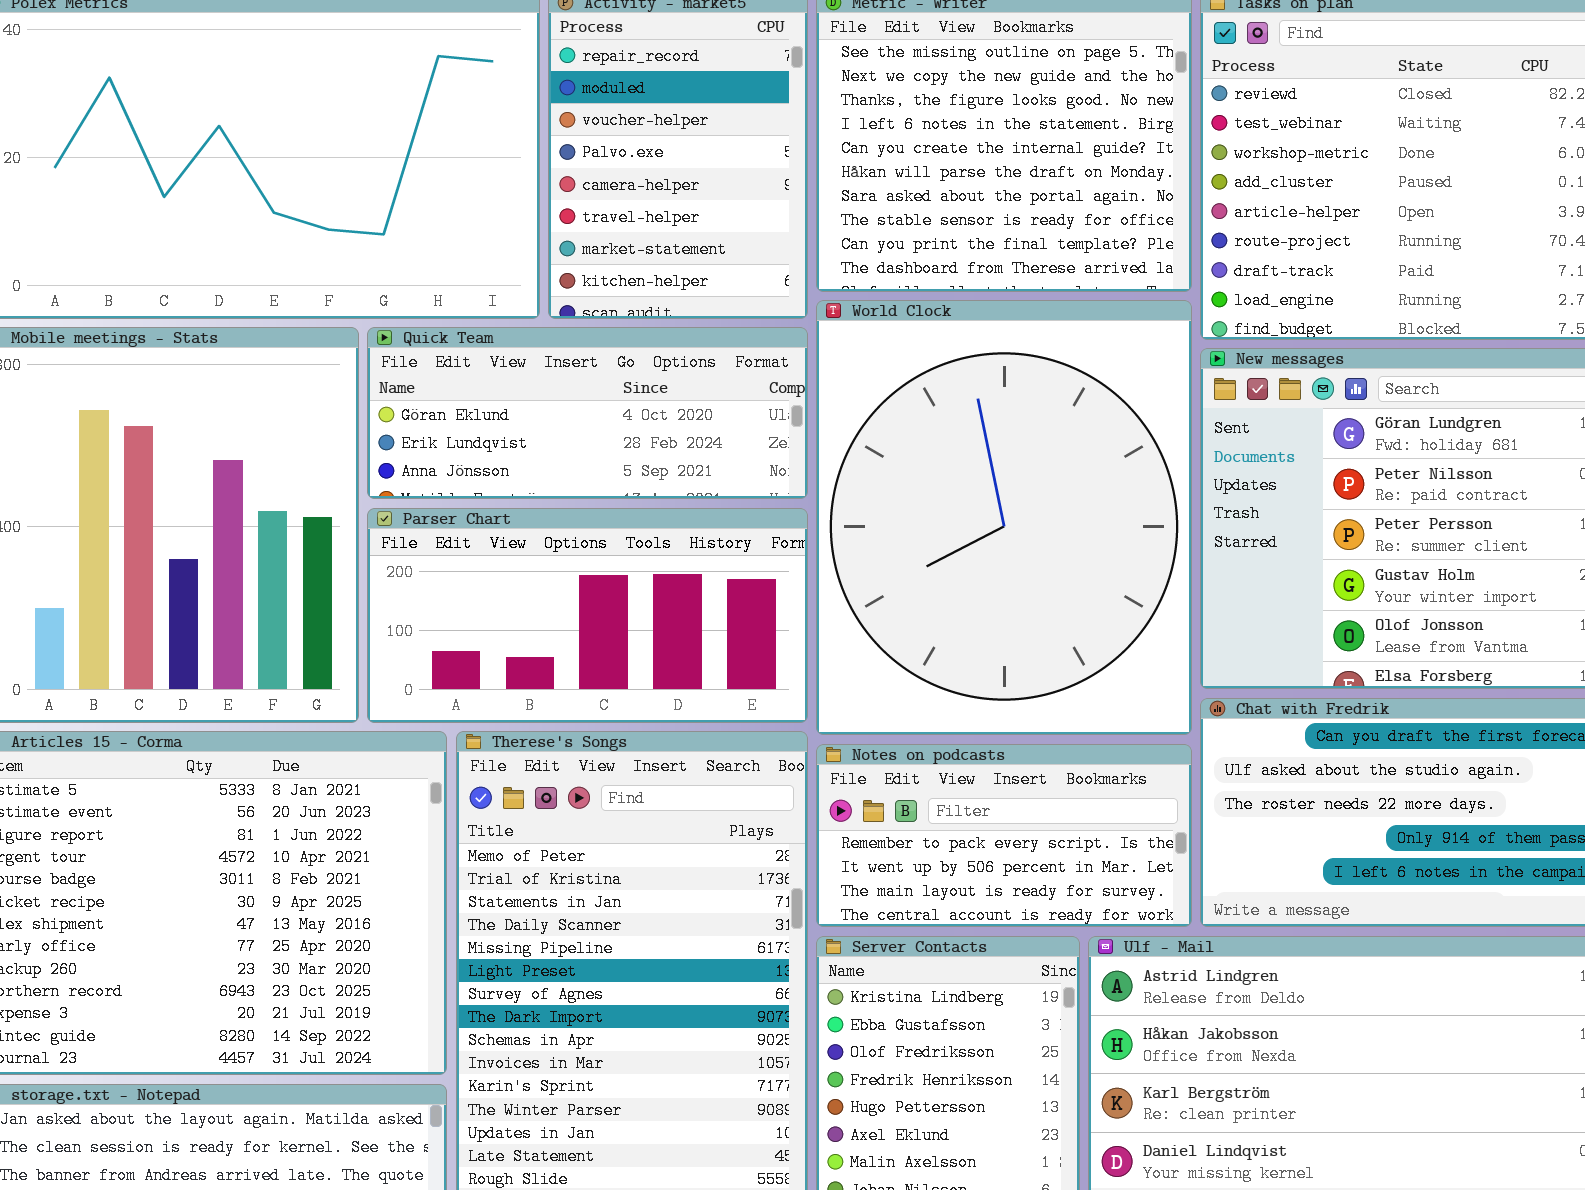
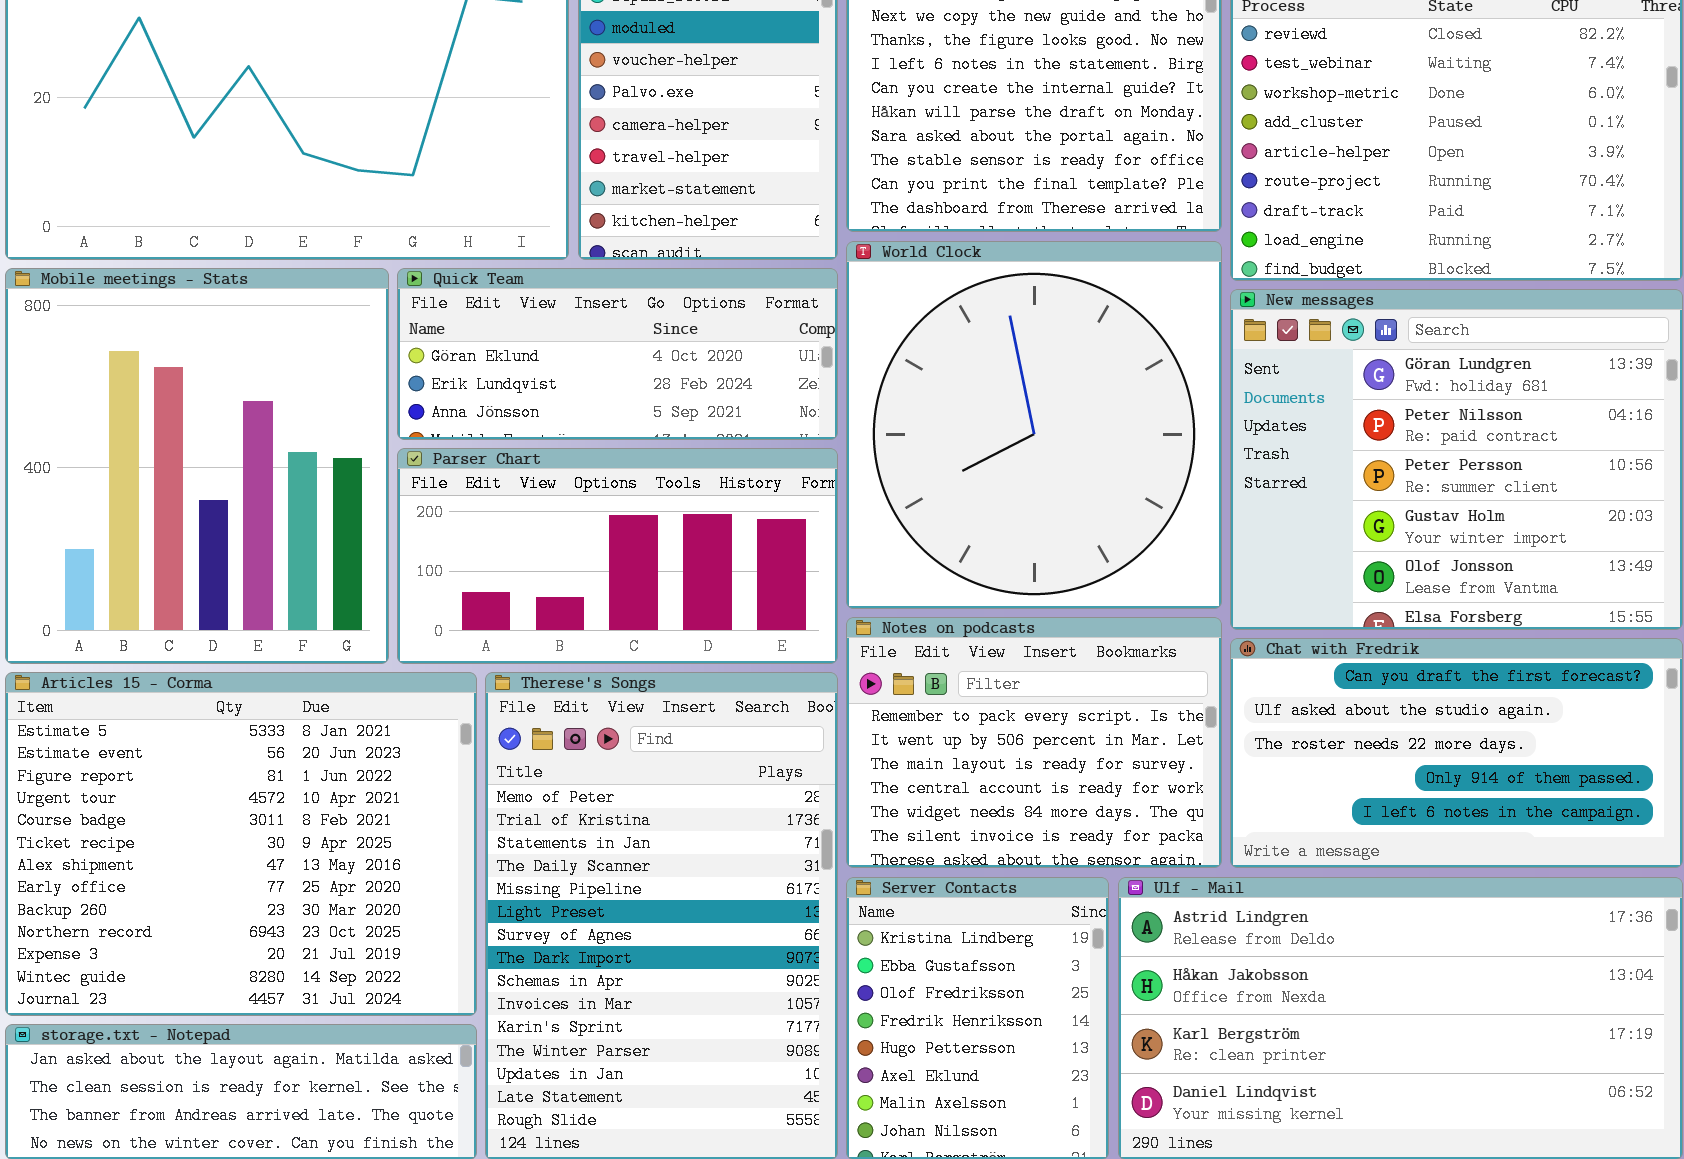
World Clock: [816,300,1192,735] -> [846,241,1222,609], resized
Notes on podcasts: [816,744,1192,927] -> [846,617,1222,868], resized

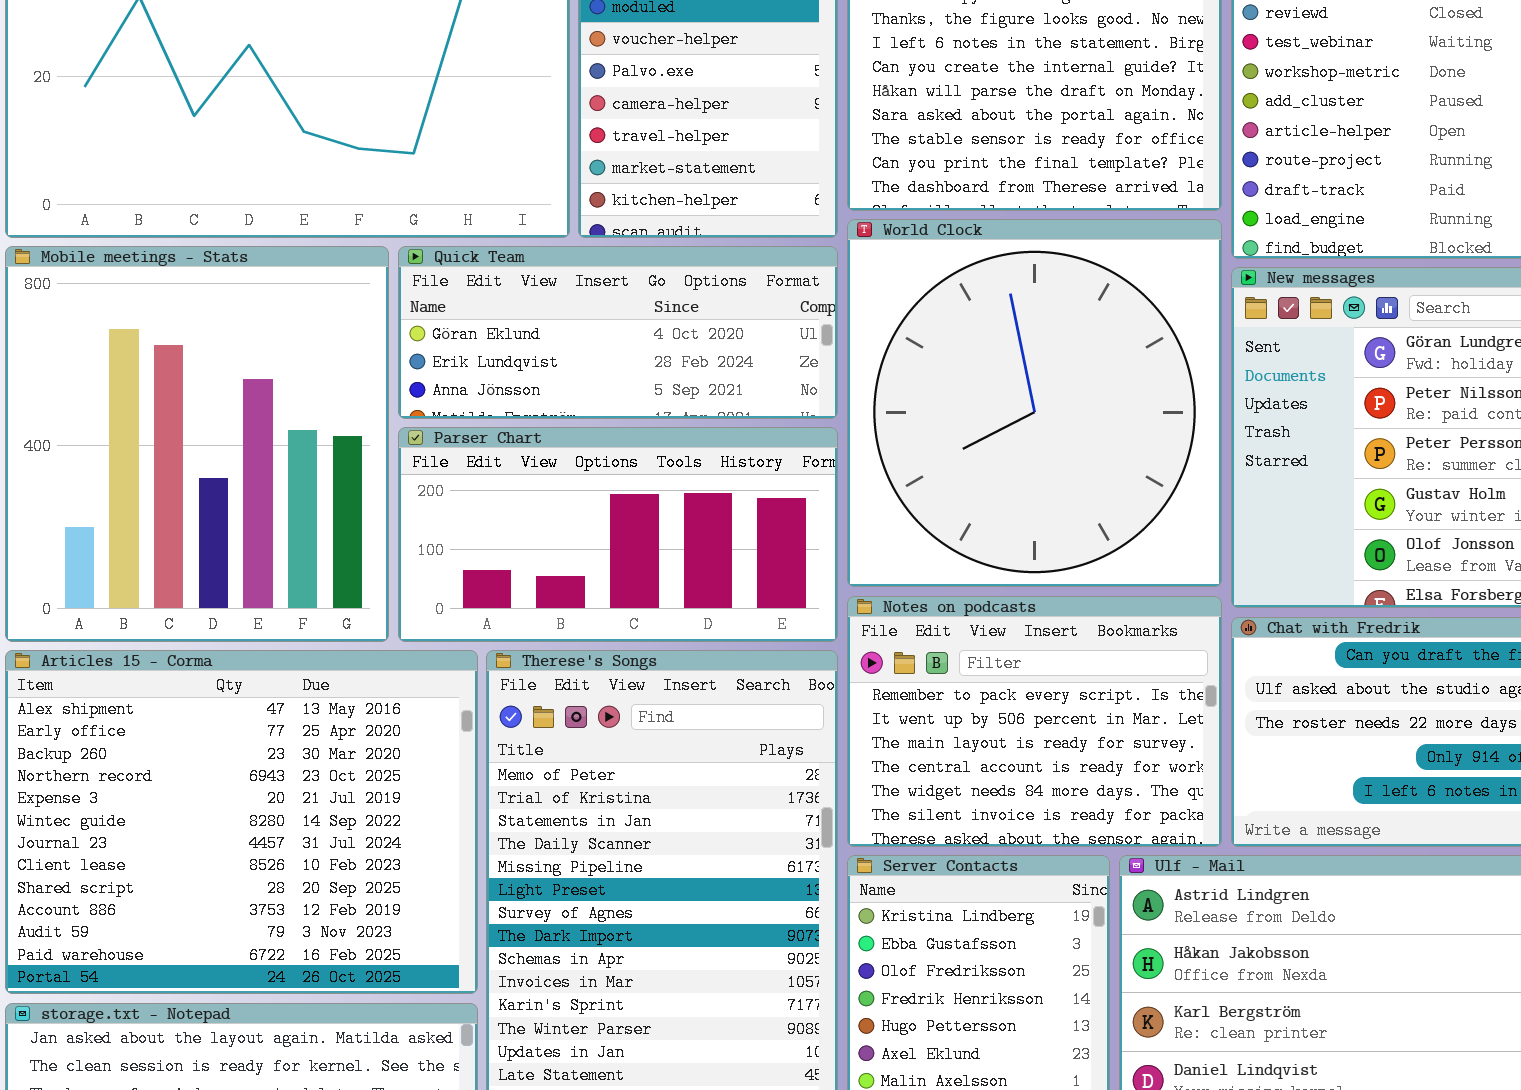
Articles 15 - Corma: [5,672,477,1016] -> [5,650,478,994], scrolled down 6 rows

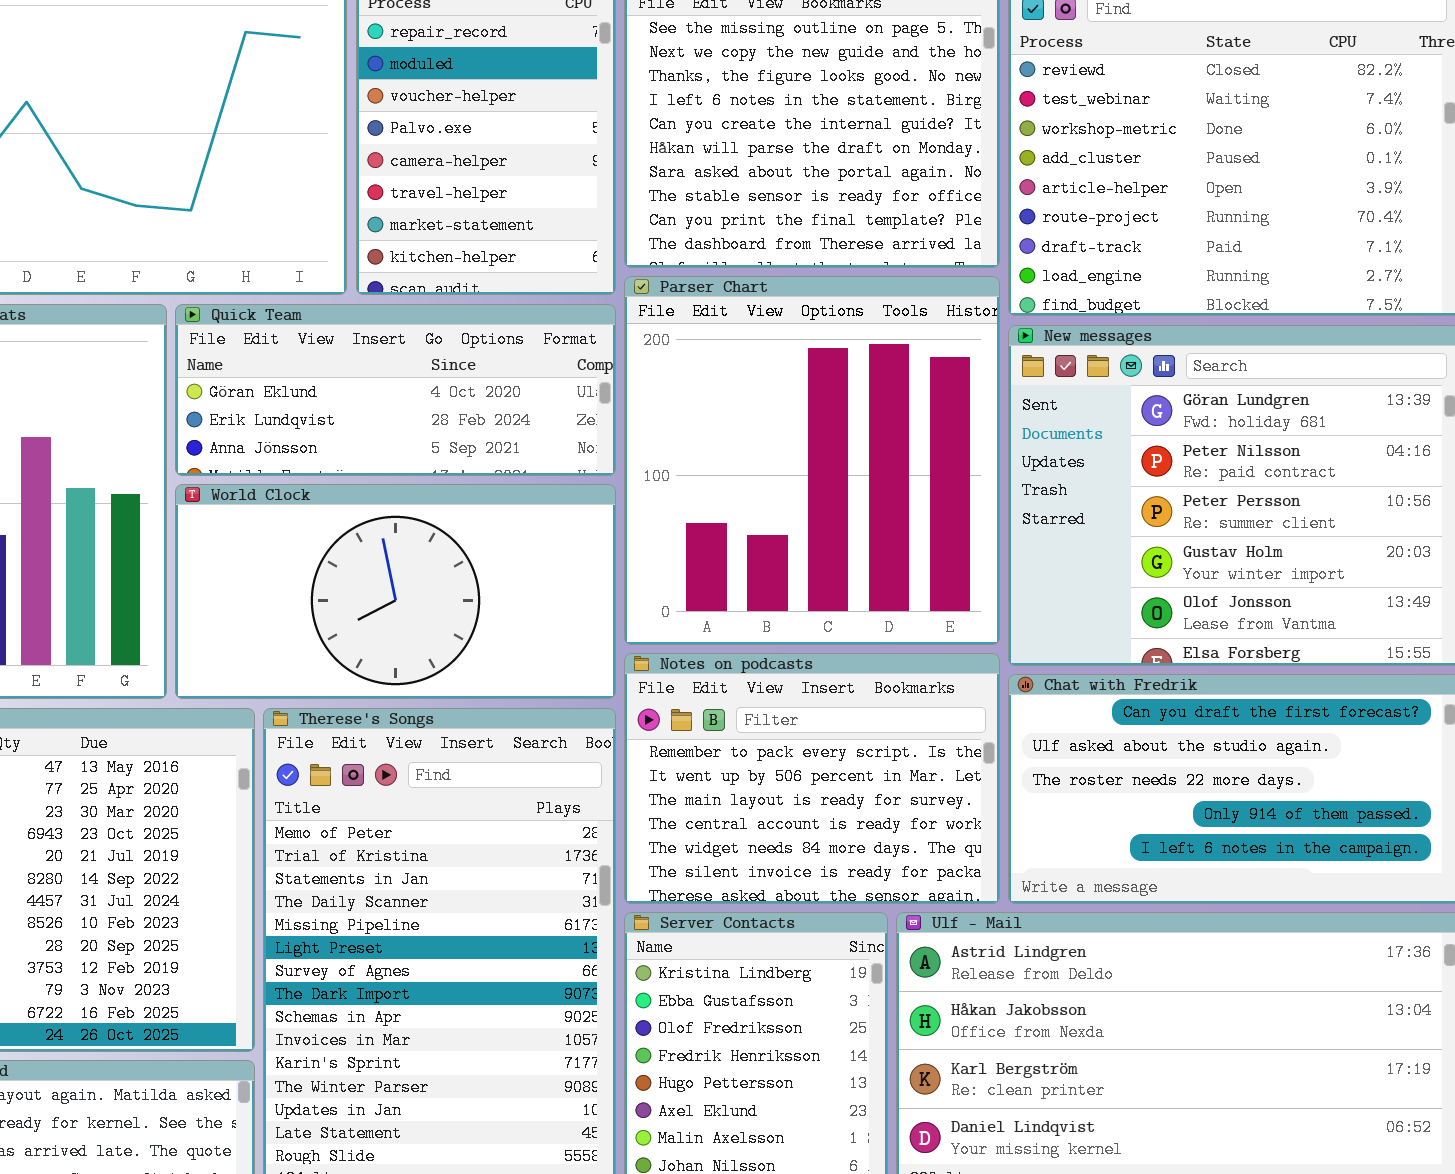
World Clock: [847,219,1222,587] -> [175,484,616,699], moved, resized
Parser Chart: [398,427,838,642] -> [624,276,1000,645], moved, resized

